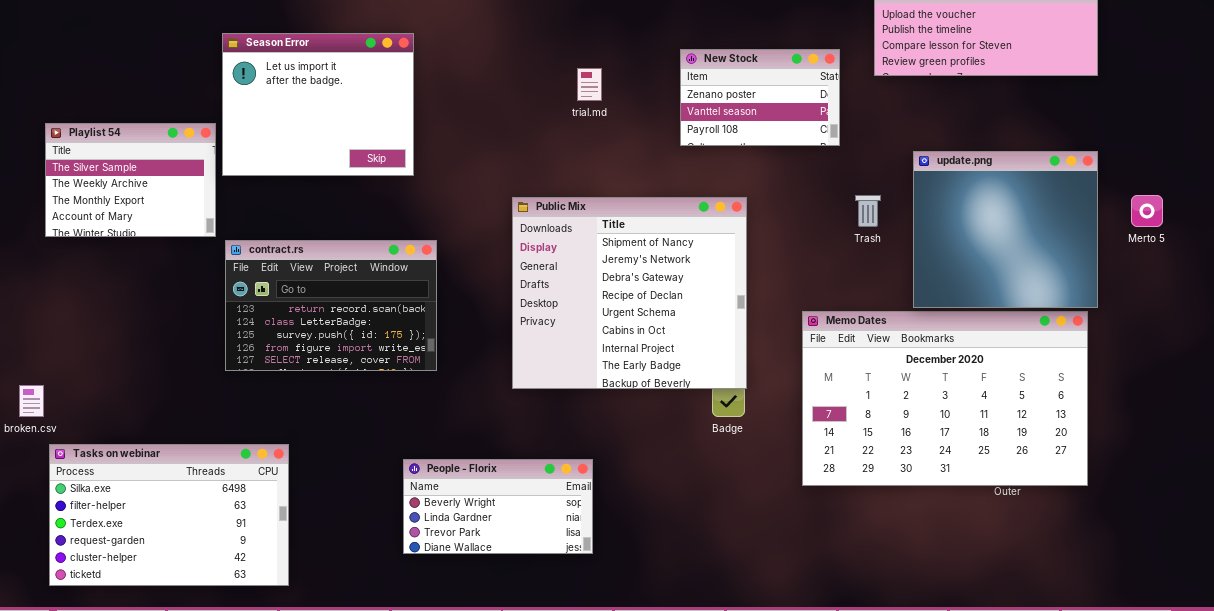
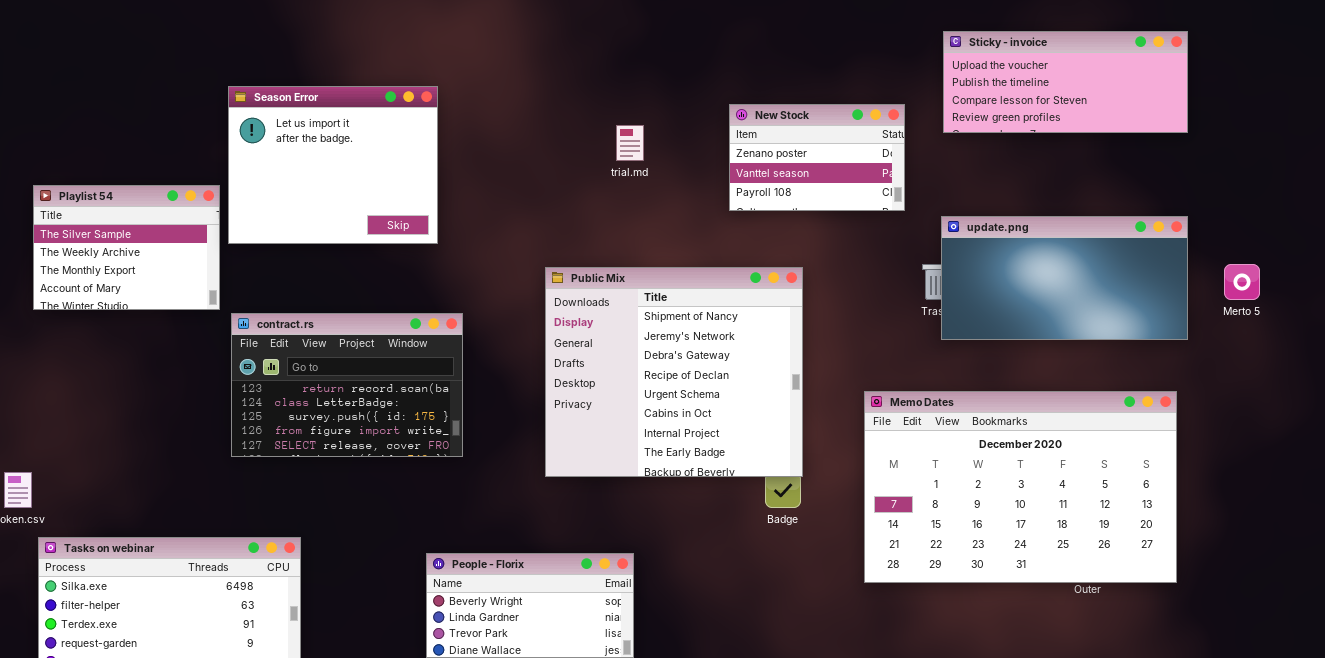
update.png: [913,151,1098,308] -> [941,216,1188,340], resized

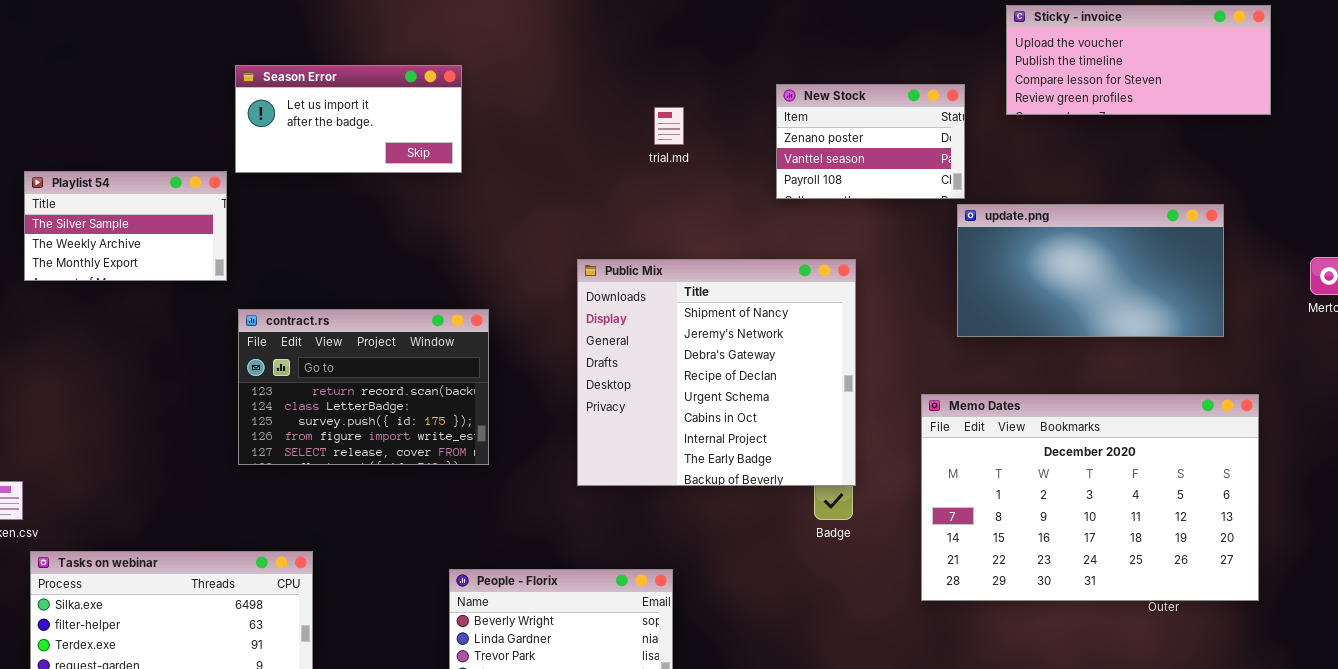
Season Error: [228,86,438,244] -> [235,65,462,173], resized
Playlist 54: [33,185,220,310] -> [24,171,227,281], resized
update.png: [941,216,1188,340] -> [957,204,1224,337], moved

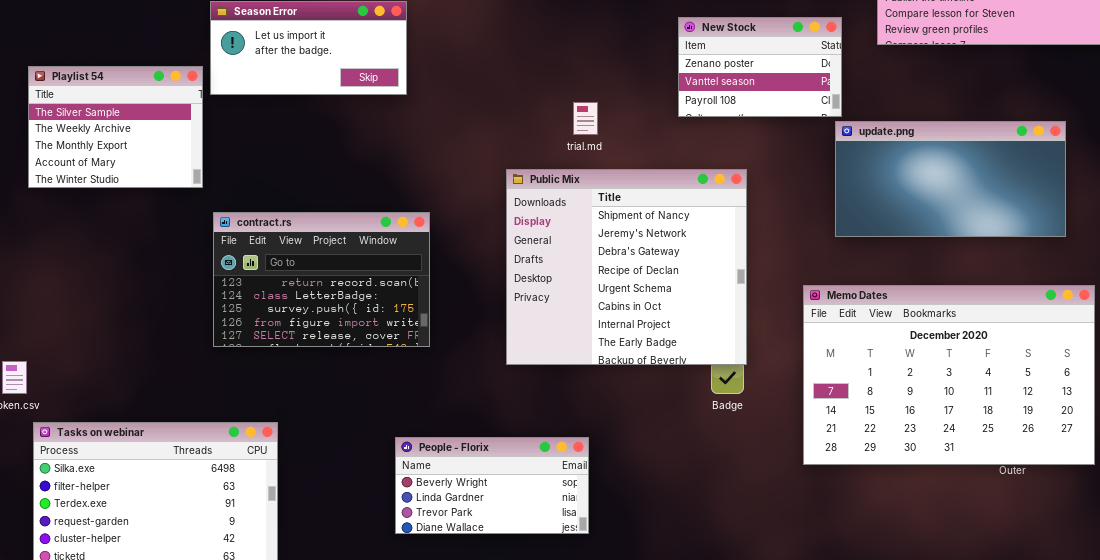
trial.md: [654,107,684,145] -> [573,102,598,135], moved
Playlist 54: [24,171,227,281] -> [28,66,203,188], resized

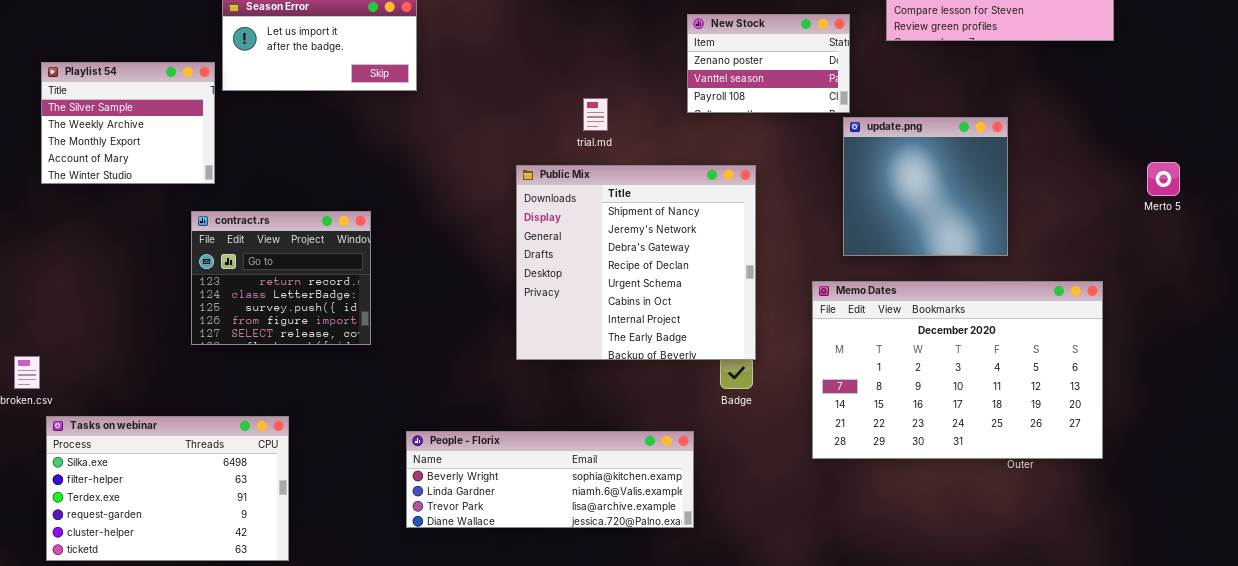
update.png: [835,121,1066,237] -> [843,117,1008,256], resized
contract.rs: [213,212,430,347] -> [191,211,371,345], moved, resized
People - Florix: [395,437,589,534] -> [406,431,694,528], resized

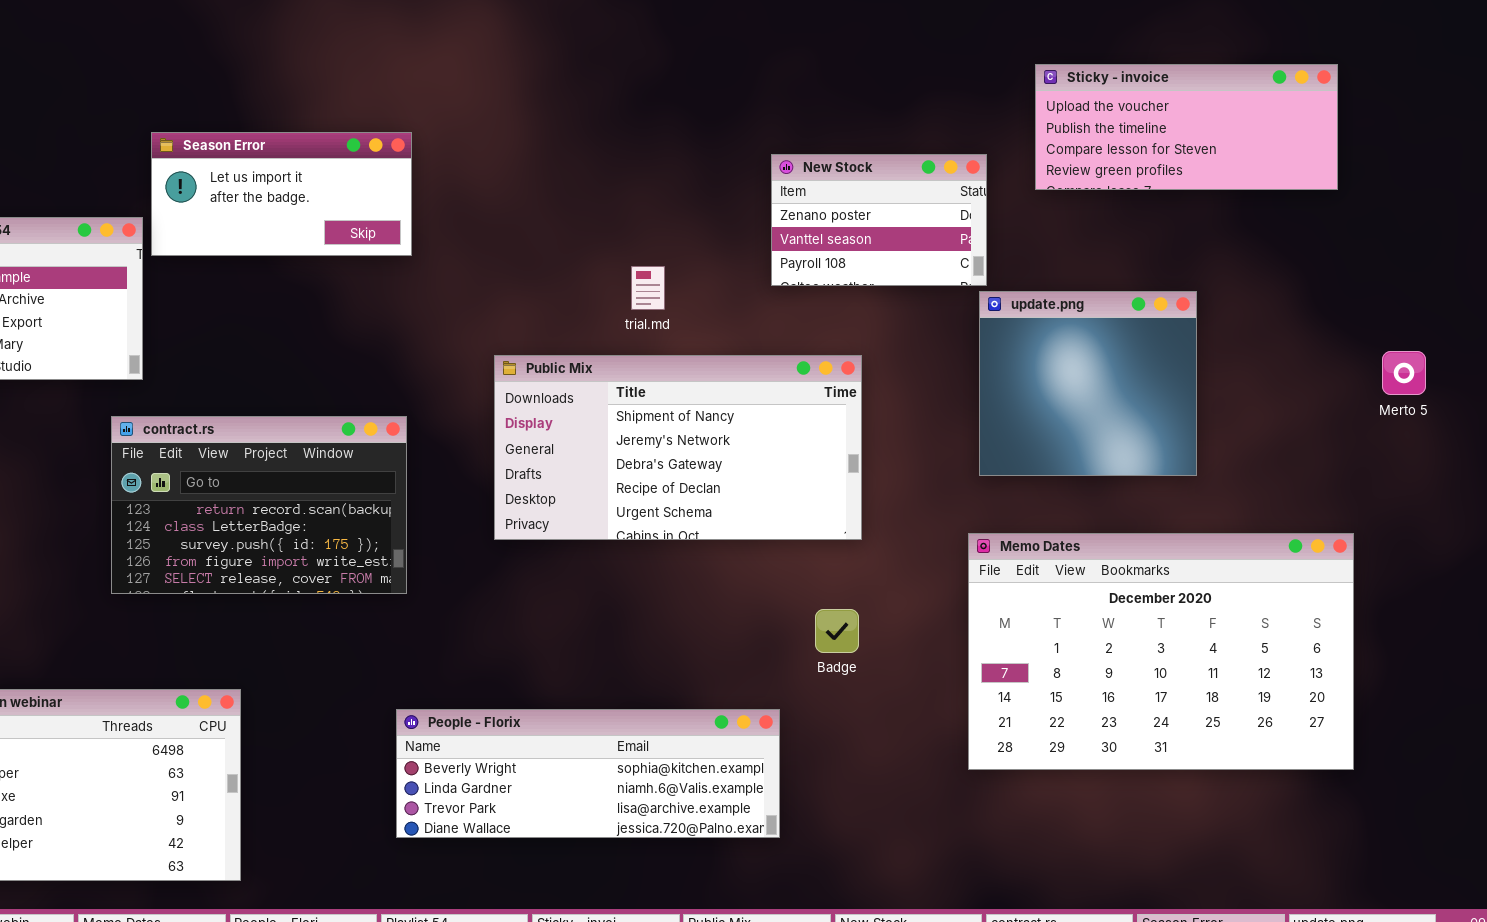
Public Mix: [516,165,756,360] -> [494,355,862,540], resized
contract.rs: [191,211,371,345] -> [111,416,407,594], resized
Memo Dates: [812,281,1103,459] -> [968,533,1354,770], moved

